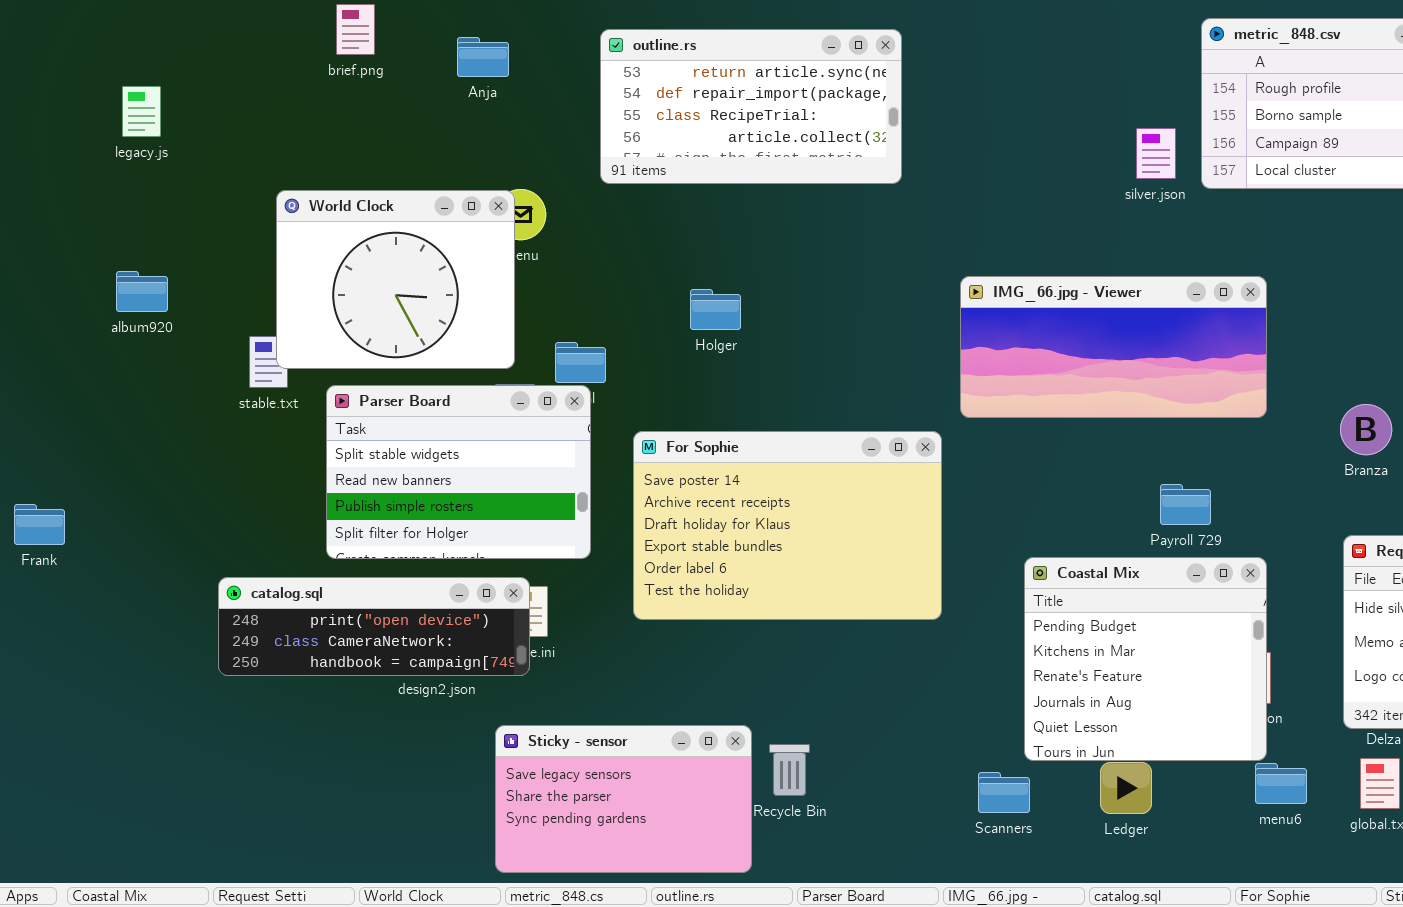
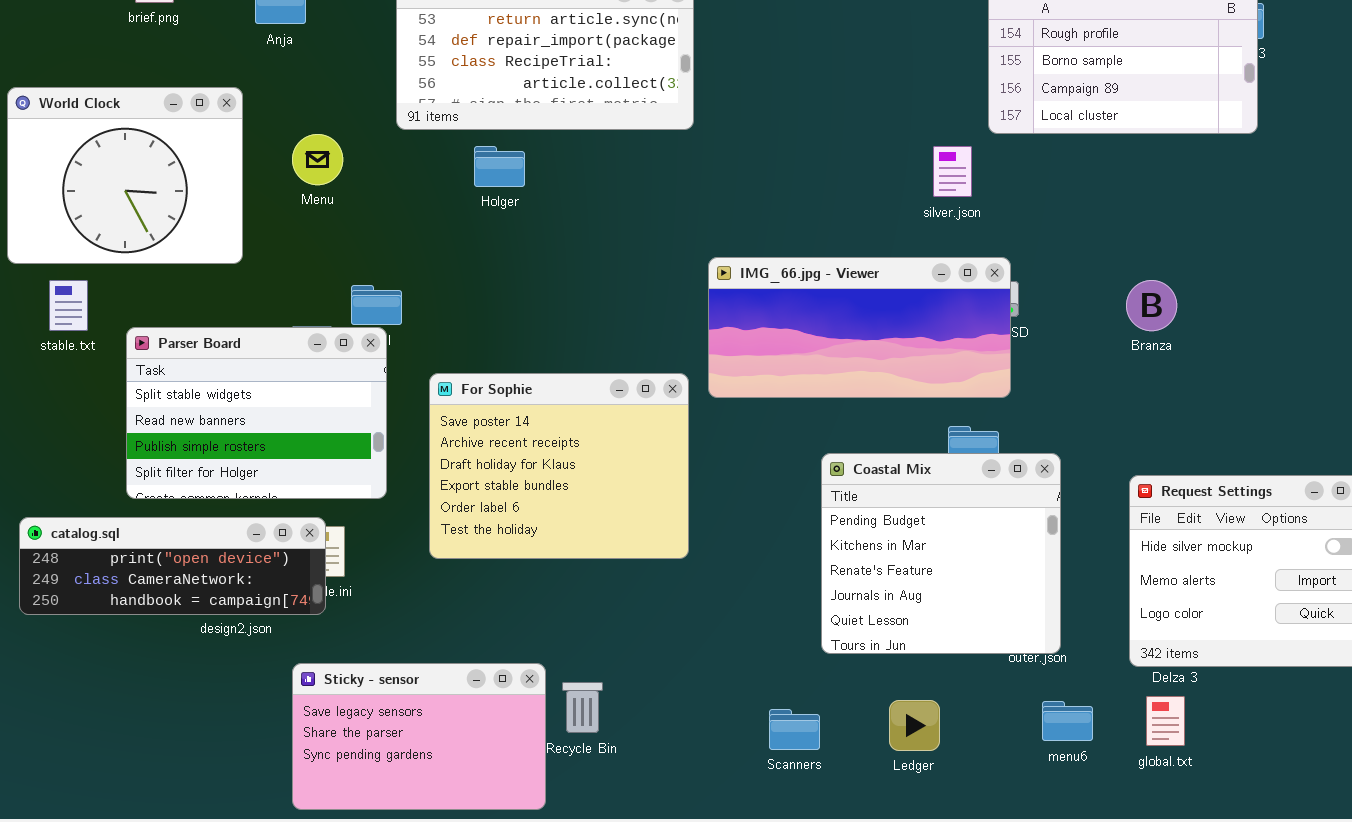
silver.json: [1136,128,1176,179] -> [933,146,972,197], moved
World Clock: [276,190,515,369] -> [7,87,243,264], moved
IMG_66.jpg - Viewer: [960,276,1267,418] -> [708,257,1011,398], moved
Holger: [690,289,741,330] -> [474,146,525,187], moved
Branza: [1340,404,1392,455] -> [1126,280,1177,331], moved
For Sophie: [633,431,942,620] -> [429,373,689,559], resized
Coastal Mix: [1024,557,1267,761] -> [821,453,1061,654], moved

